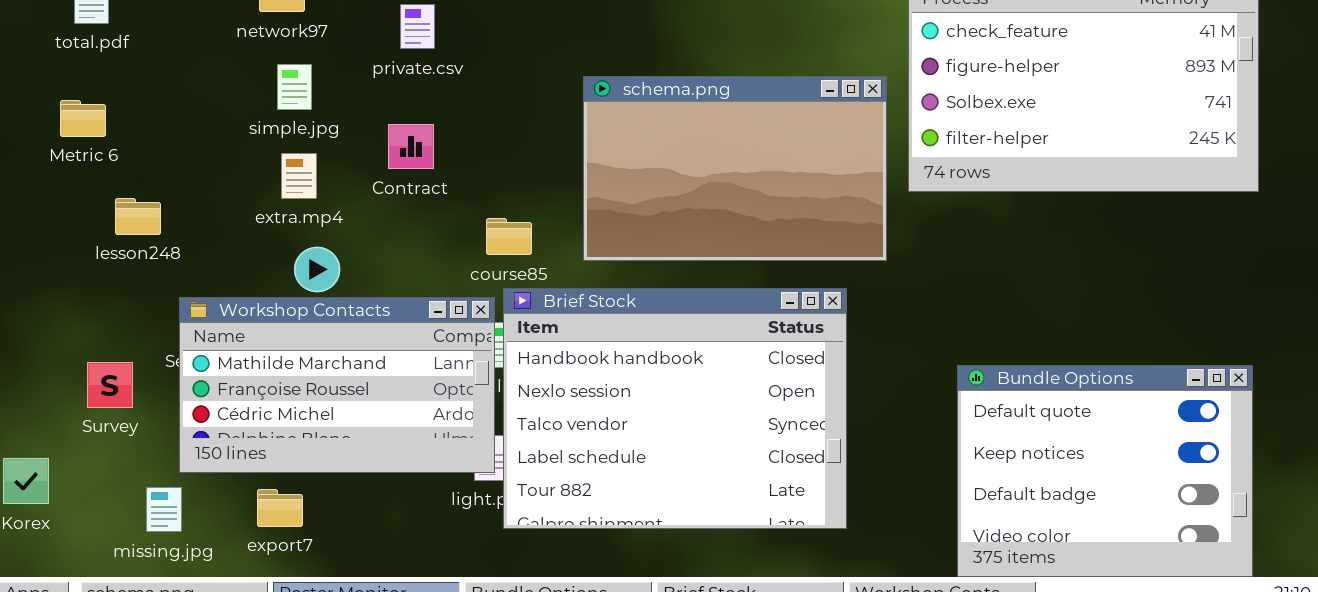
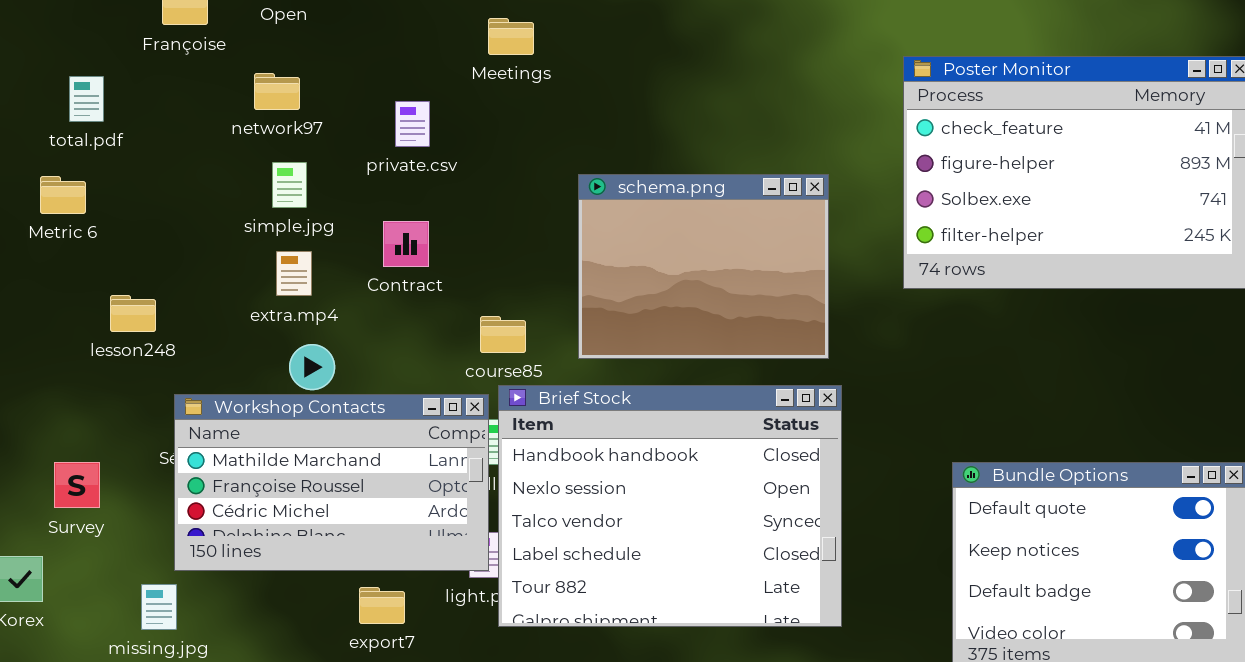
schema.png: [583,76,887,261] -> [578,174,829,359], resized
Metric 6: [60,100,106,137] -> [40,176,86,214], moved
Survey: [87,362,133,408] -> [54,462,100,508], moved
export7: [257,489,303,527] -> [359,587,405,624], moved

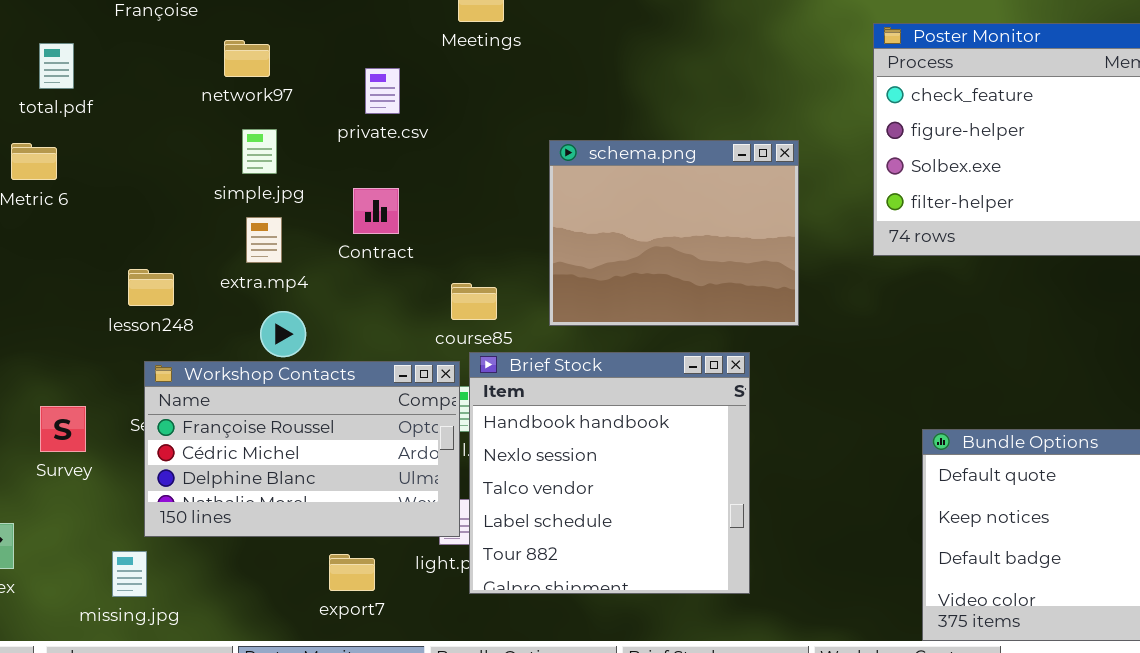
lesson248: [110,295,156,332] -> [128,269,174,306], moved
Brief Stock: [498,385,842,627] -> [469,352,750,594], resized
Workshop Contacts: [174,394,489,571] -> [144,361,460,537], scrolled down 1 row
Survey: [54,462,100,508] -> [40,406,86,452], moved

